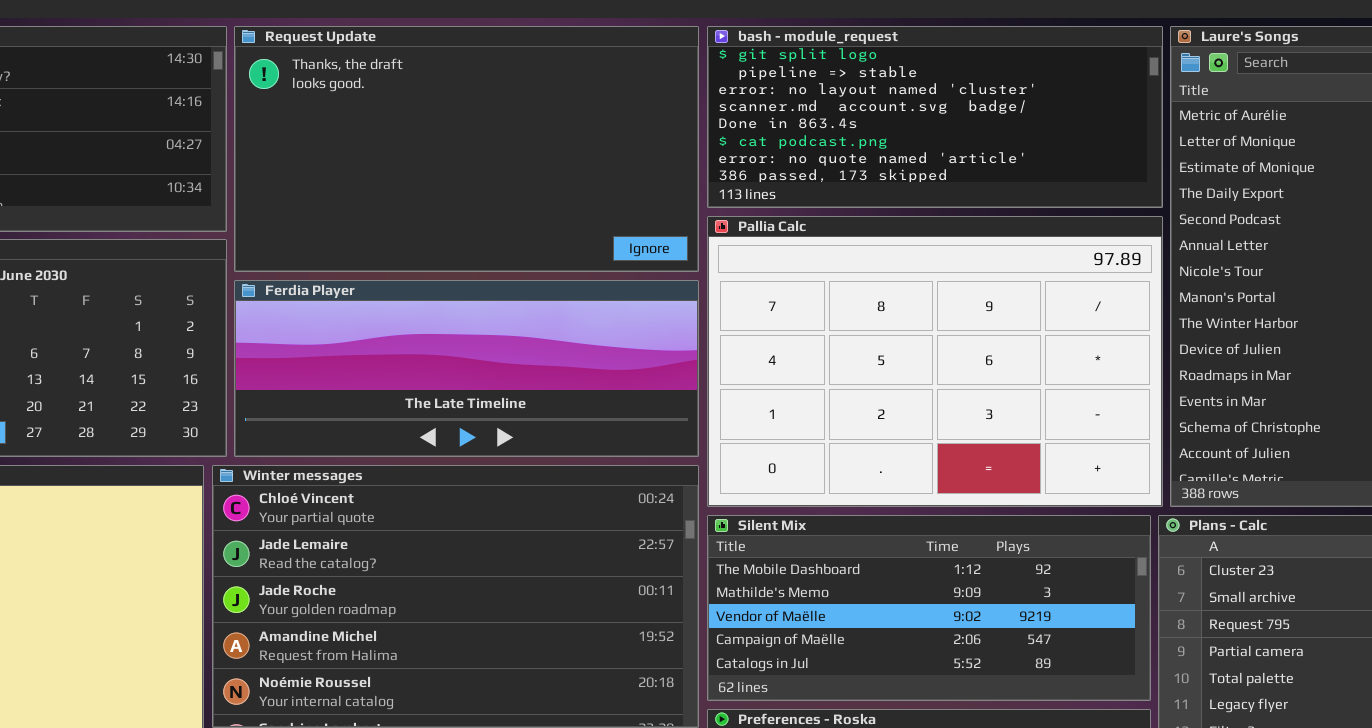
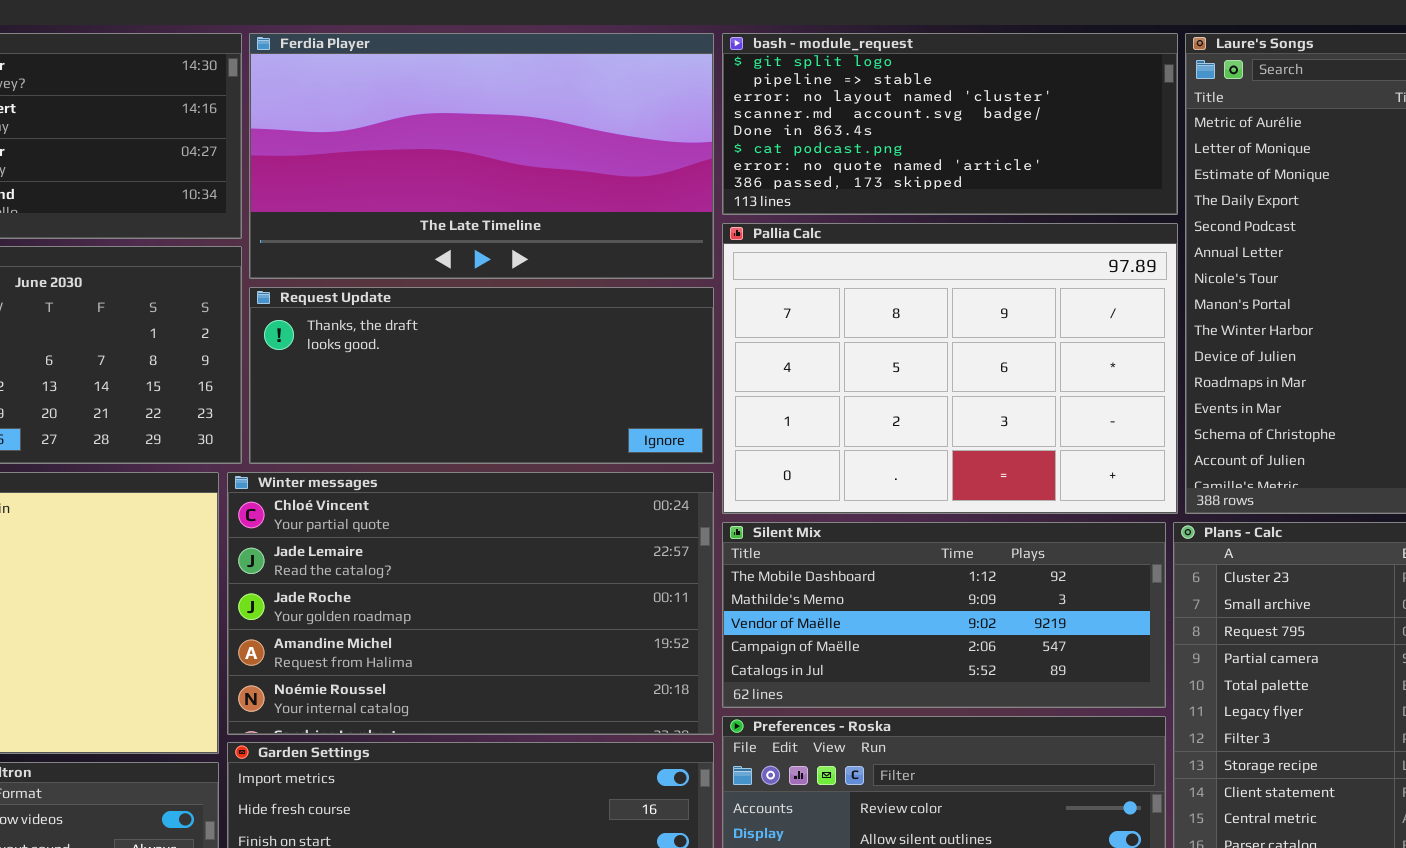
Request Update: [234,26,699,272] -> [249,287,714,464], moved, resized
Ferdia Player: [234,280,699,457] -> [249,33,714,279], moved, resized

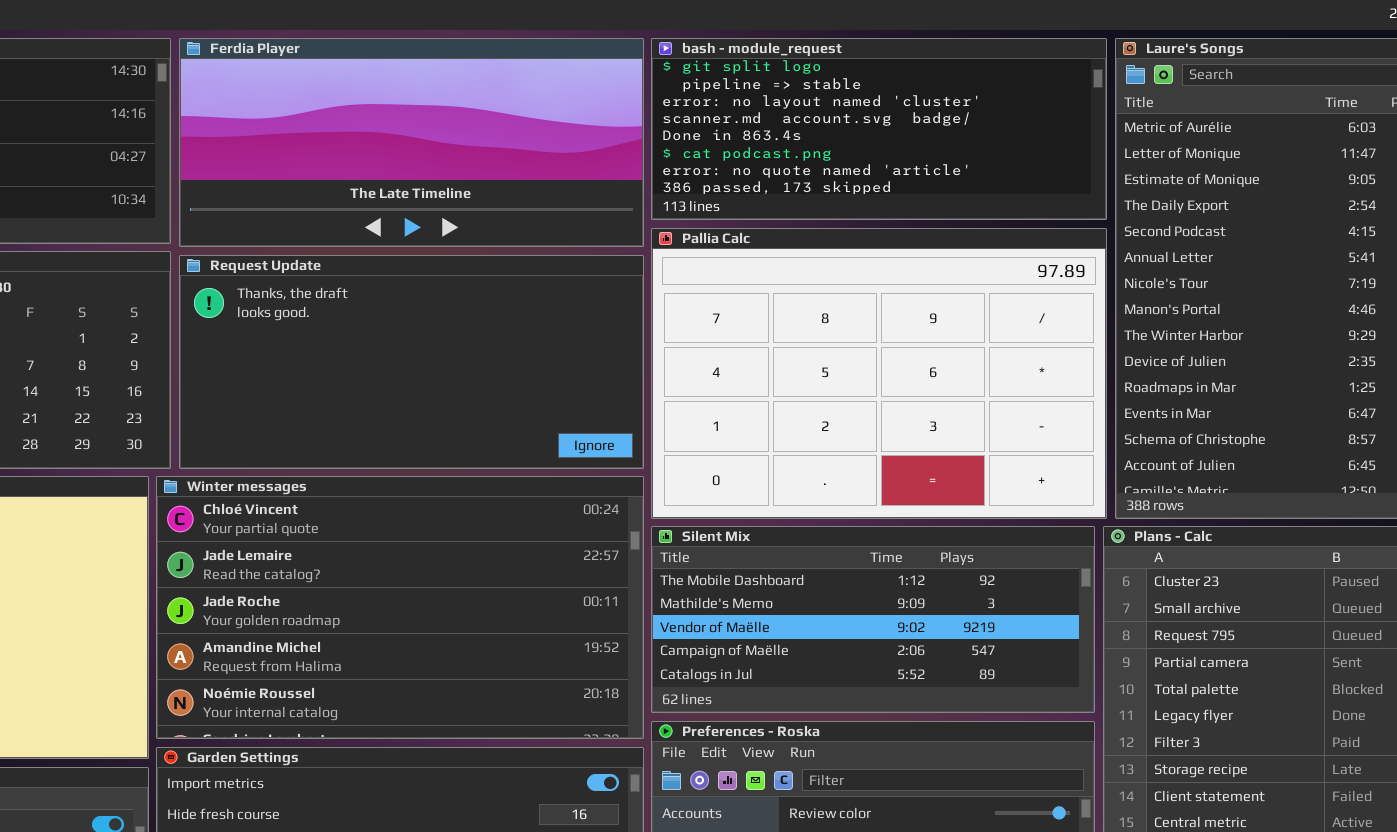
Ferdia Player: [249,33,714,279] -> [179,38,644,247], resized
Request Update: [249,287,714,464] -> [179,255,644,469], resized

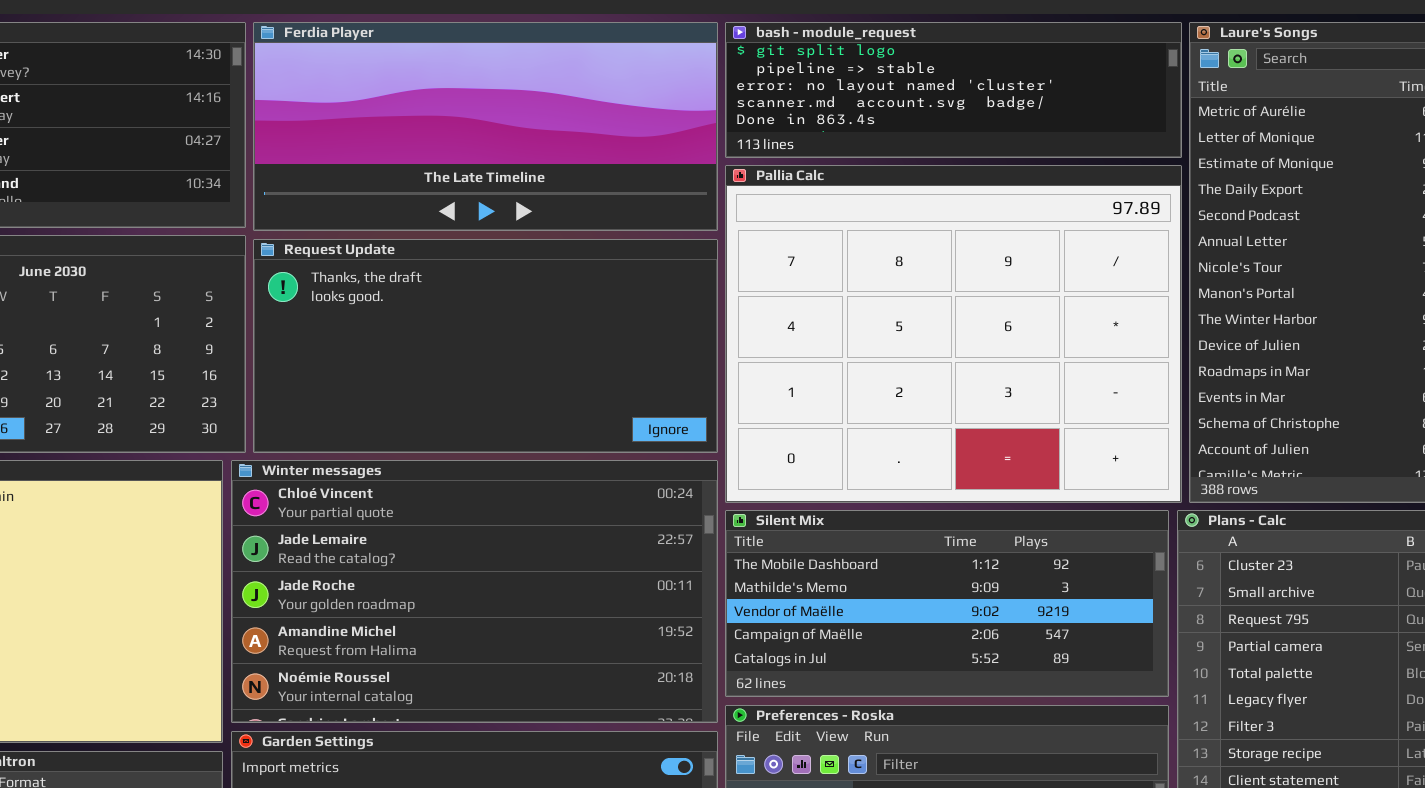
bash - module_request: [651,38,1107,220] -> [725,22,1182,158], resized
Pallia Calc: [651,228,1107,519] -> [725,165,1182,503], resized

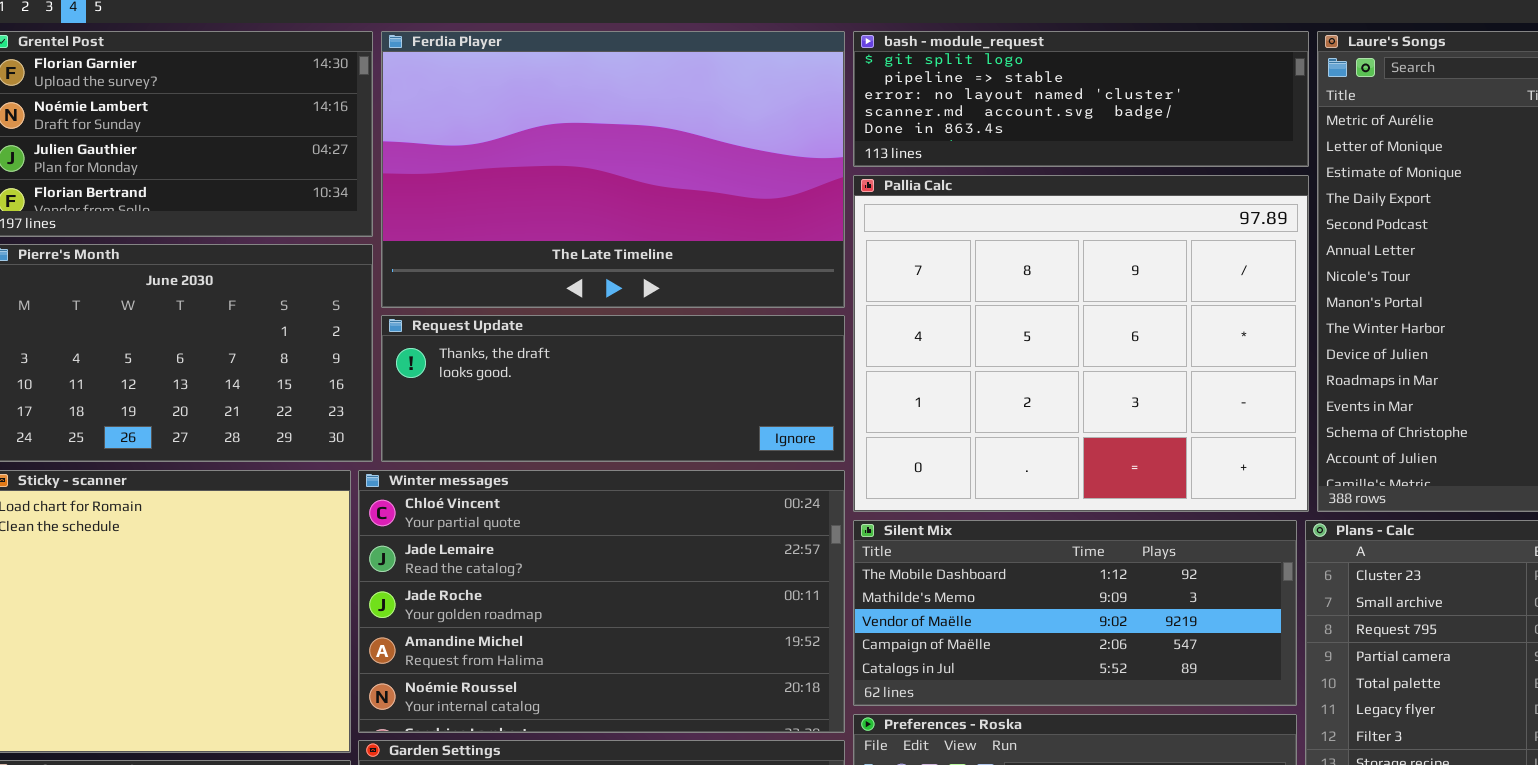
Ferdia Player: [253,22,718,231] -> [381,31,845,308], resized
Request Update: [253,239,718,453] -> [381,315,845,462], resized

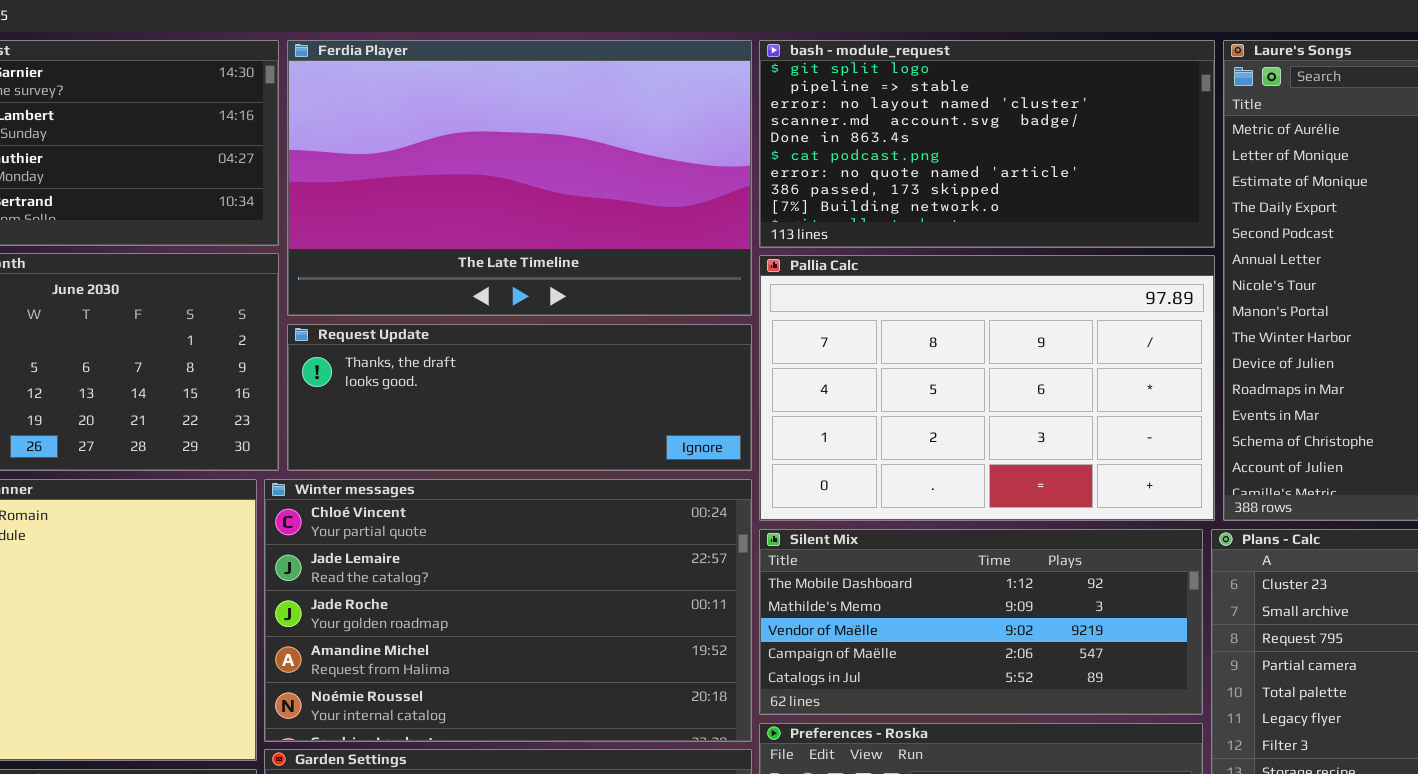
bash - module_request: [853,31,1309,167] -> [759,40,1215,248], resized
Pallia Calc: [853,175,1309,512] -> [759,255,1215,521], resized

